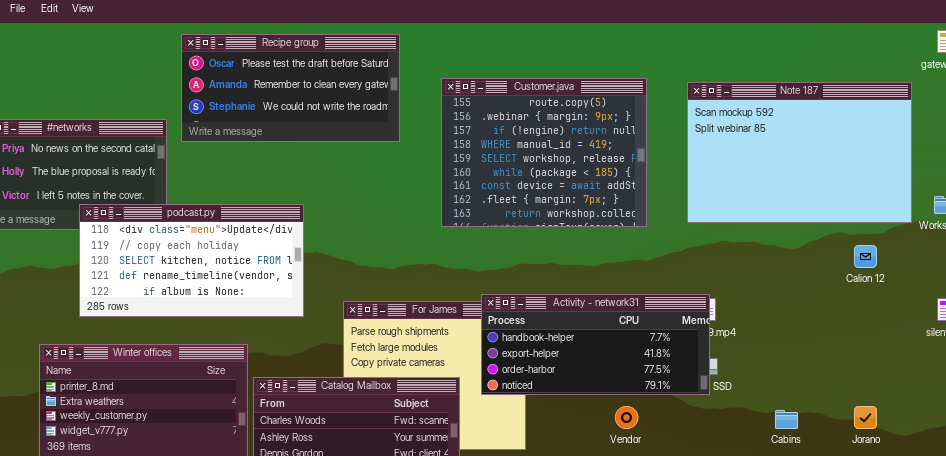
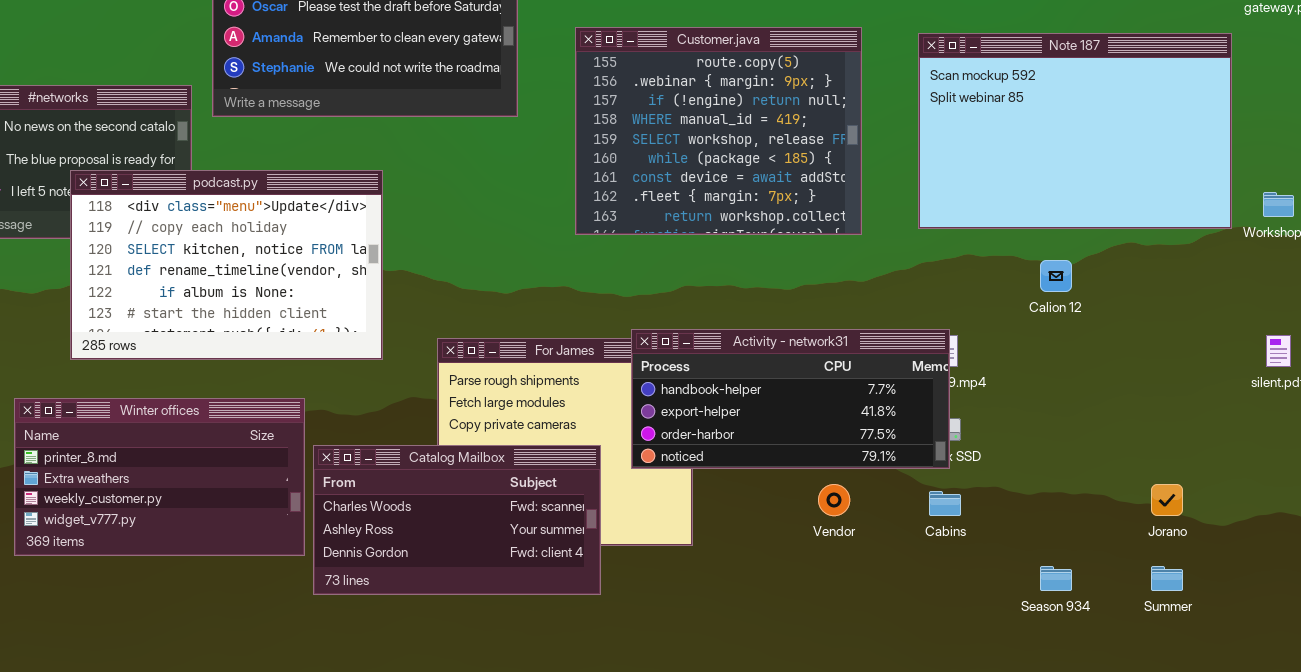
podcast.py: [79,204,304,317] -> [70,170,383,360], resized
Calion 12: [854,245,877,268] -> [1040,260,1072,292], moved
Cabins: [775,410,798,429] -> [929,491,961,516], moved

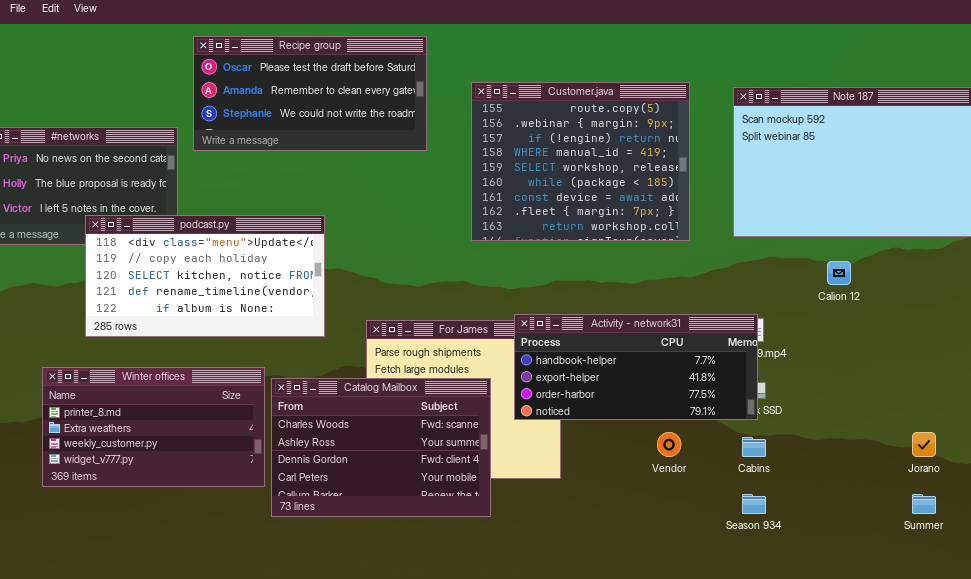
podcast.py: [70,170,383,360] -> [85,215,325,337], resized
Catalog Mailbox: [313,445,601,595] -> [271,378,491,517], resized
Season 934: [1040,566,1072,591] -> [742,494,766,514], moved

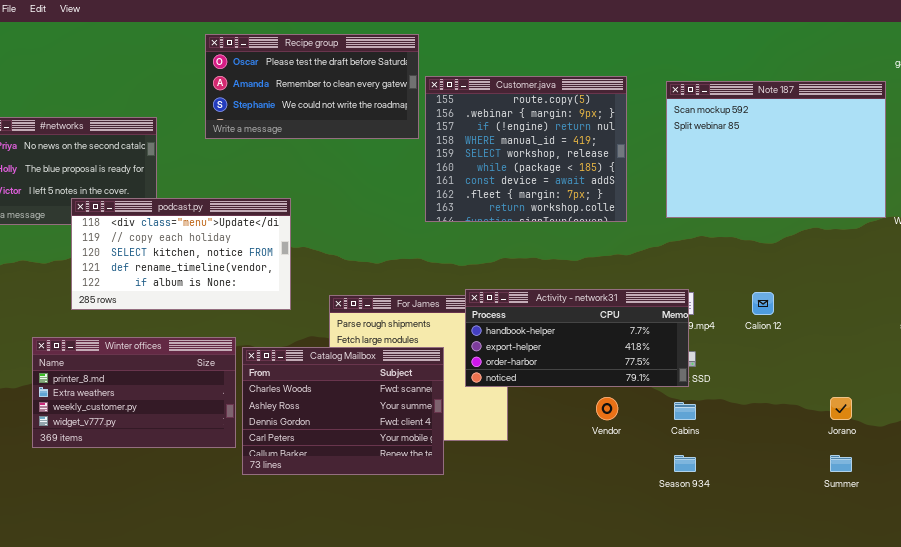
Recipe group: [193,36,427,151] -> [205,34,419,139], moved
Calion 12: [827,261,851,285] -> [752,292,774,315], moved

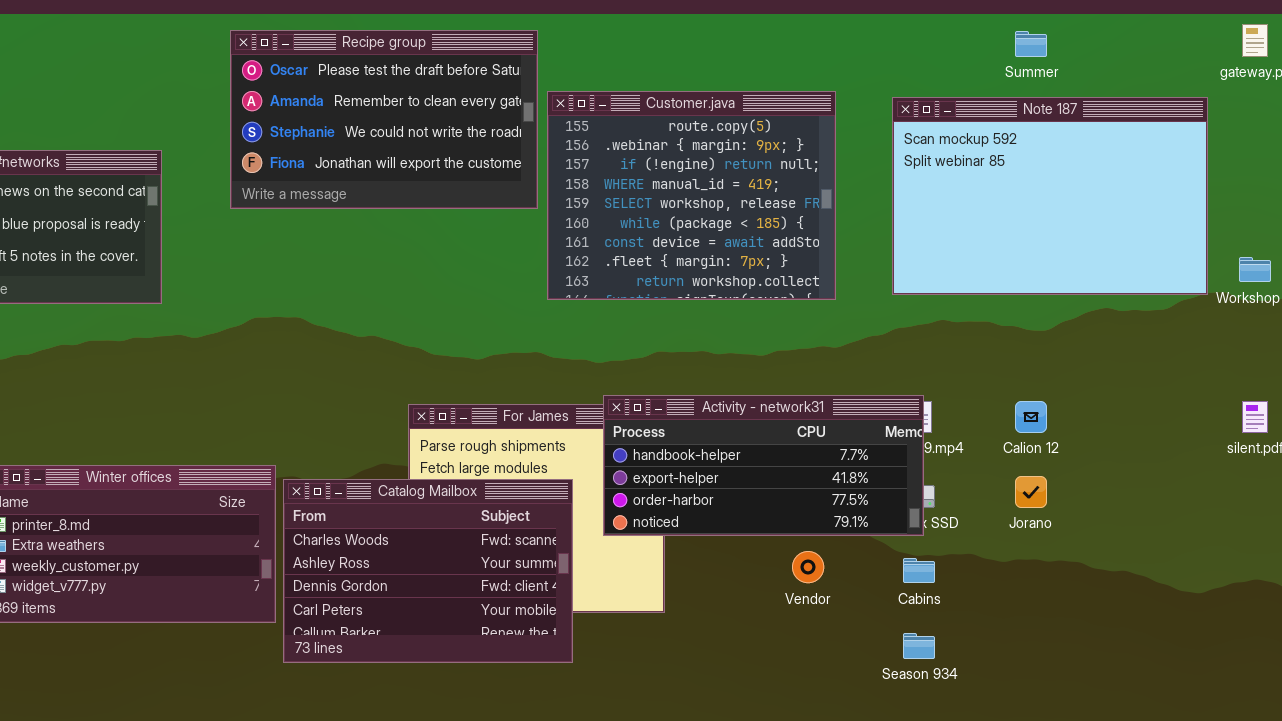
Recipe group: [205,34,419,139] -> [230,30,538,209], resized
podcast.py: [71,198,291,310] -> none, closed
Jorano: [830,397,852,420] -> [1015,476,1047,508], moved
Summer: [830,455,852,472] -> [1015,31,1047,57], moved

